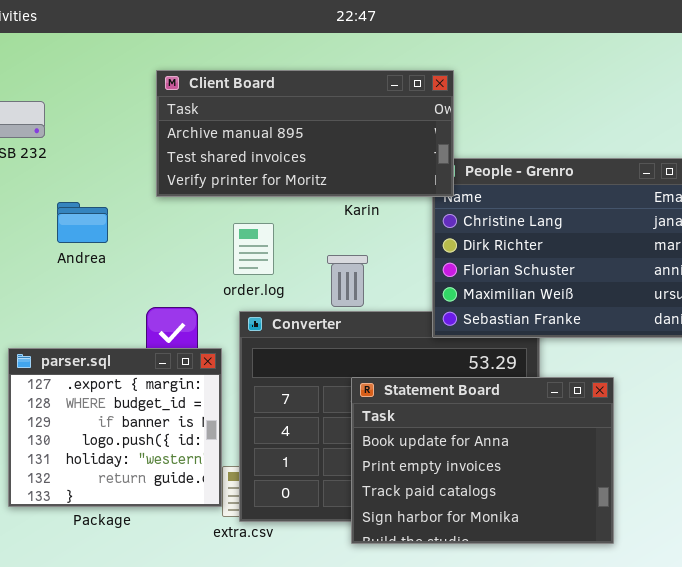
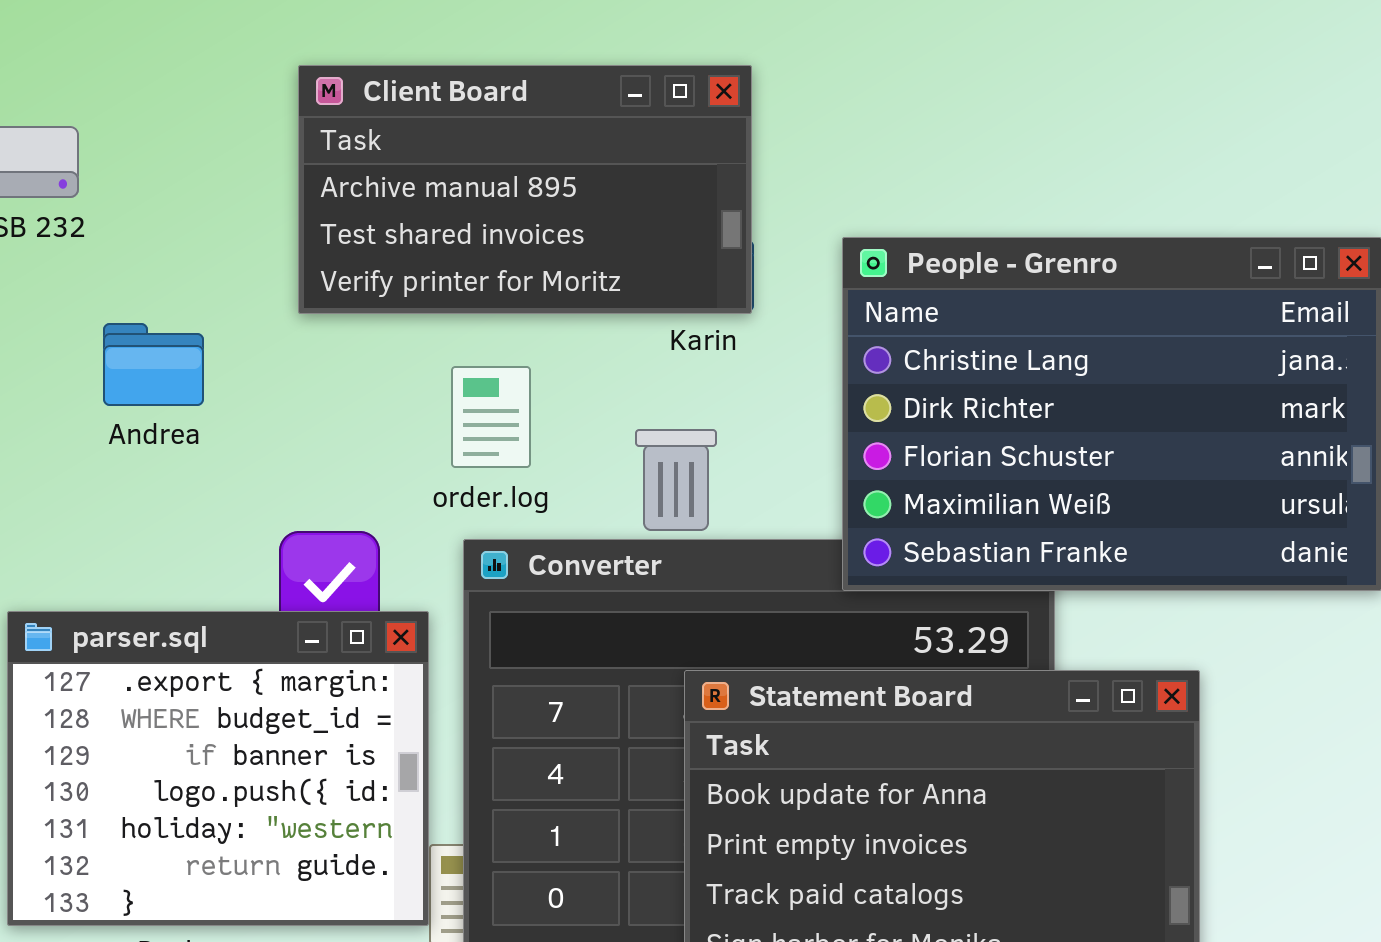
Client Board: [156,70,454,197] -> [298,65,752,314], resized

